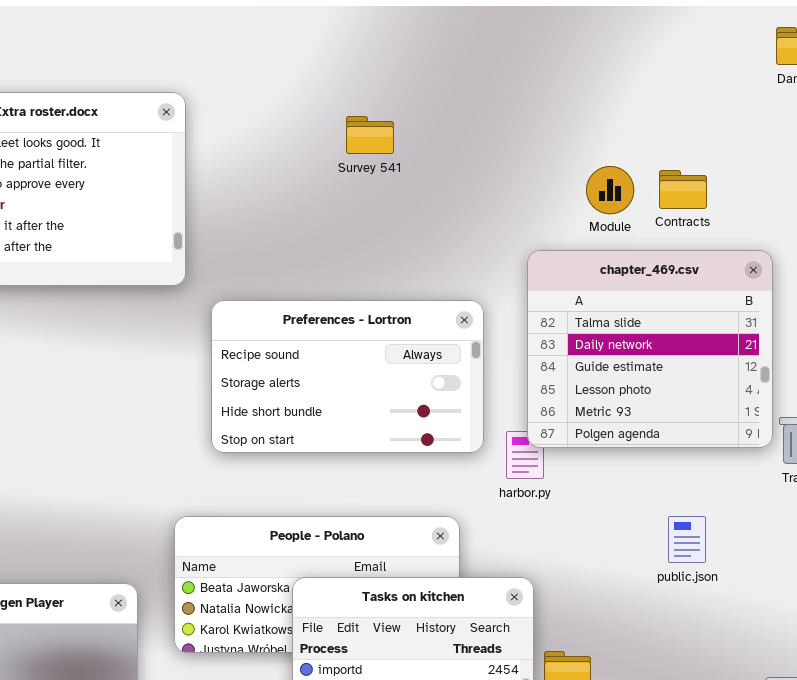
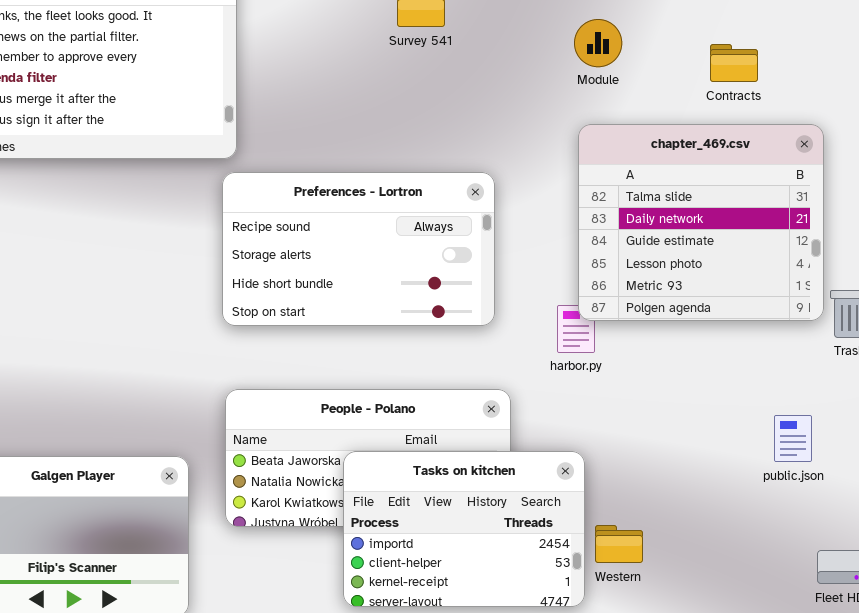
Module: [586,166,634,214] -> [574,19,622,67], moved
Preferences - Lortron: [211,300,484,453] -> [222,172,495,326], moved
public.json: [668,516,706,563] -> [774,415,812,462], moved

